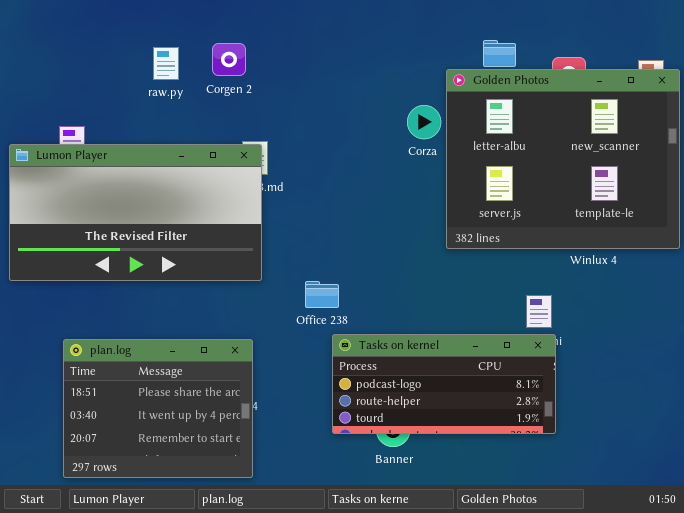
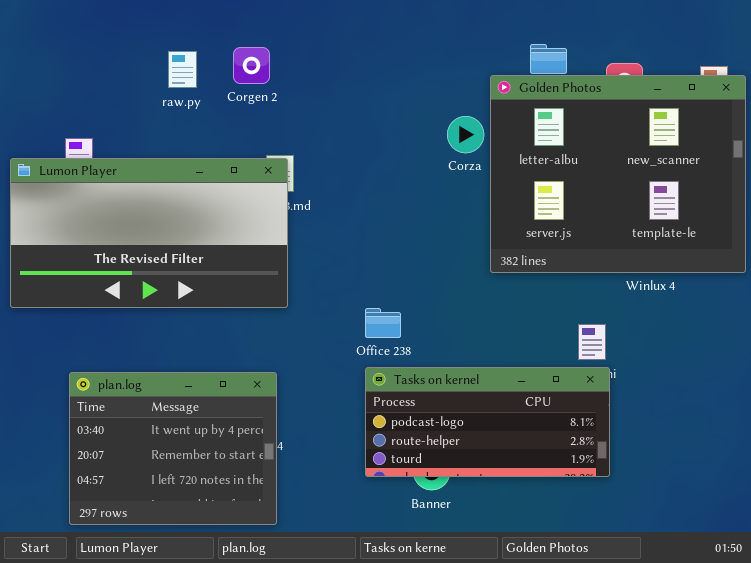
Office 238: [305,281,339,308] -> [365,308,401,338], moved
plan.log: [63,339,253,478] -> [69,372,277,525], scrolled down 1 row

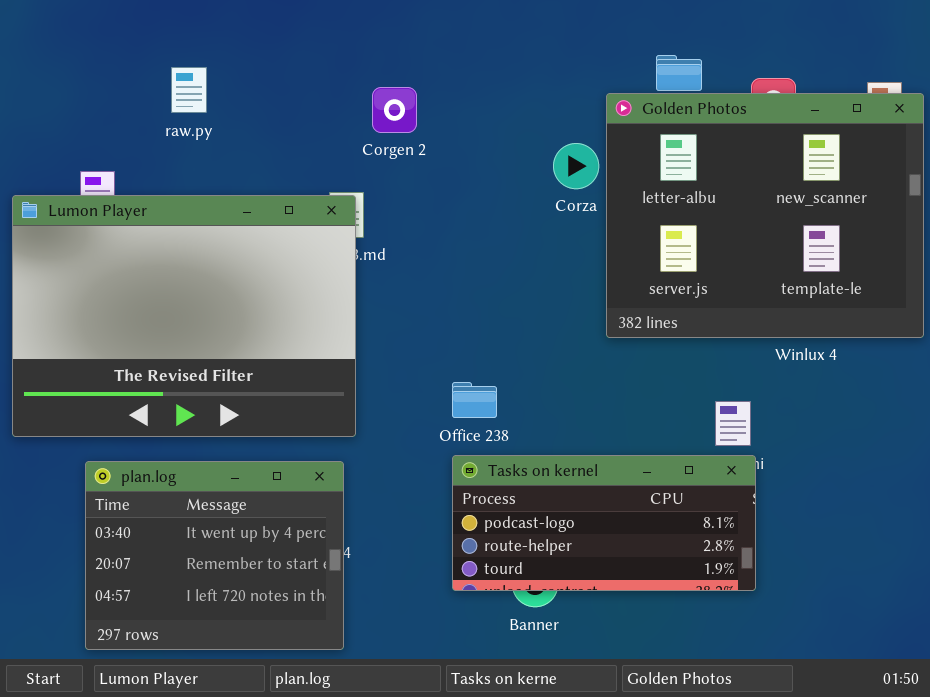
Corgen 2: [233,47,270,84] -> [372,87,417,133], moved
raw.py: [168,51,197,88] -> [171,67,207,113], moved
Lumon Player: [10,158,288,308] -> [12,195,356,437], resized

